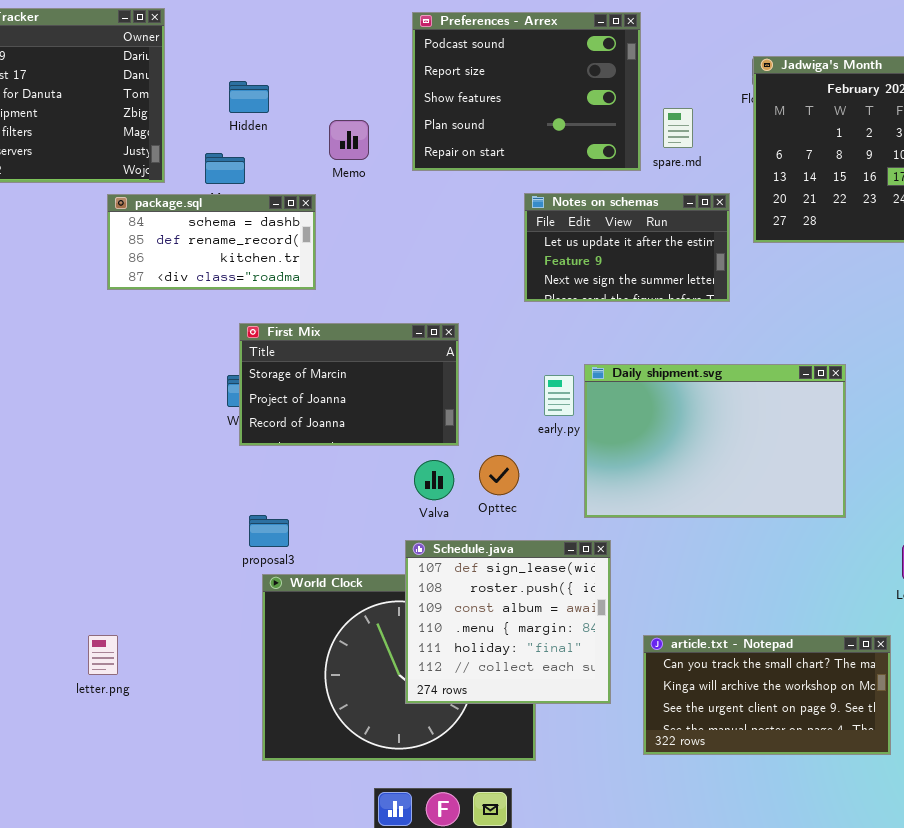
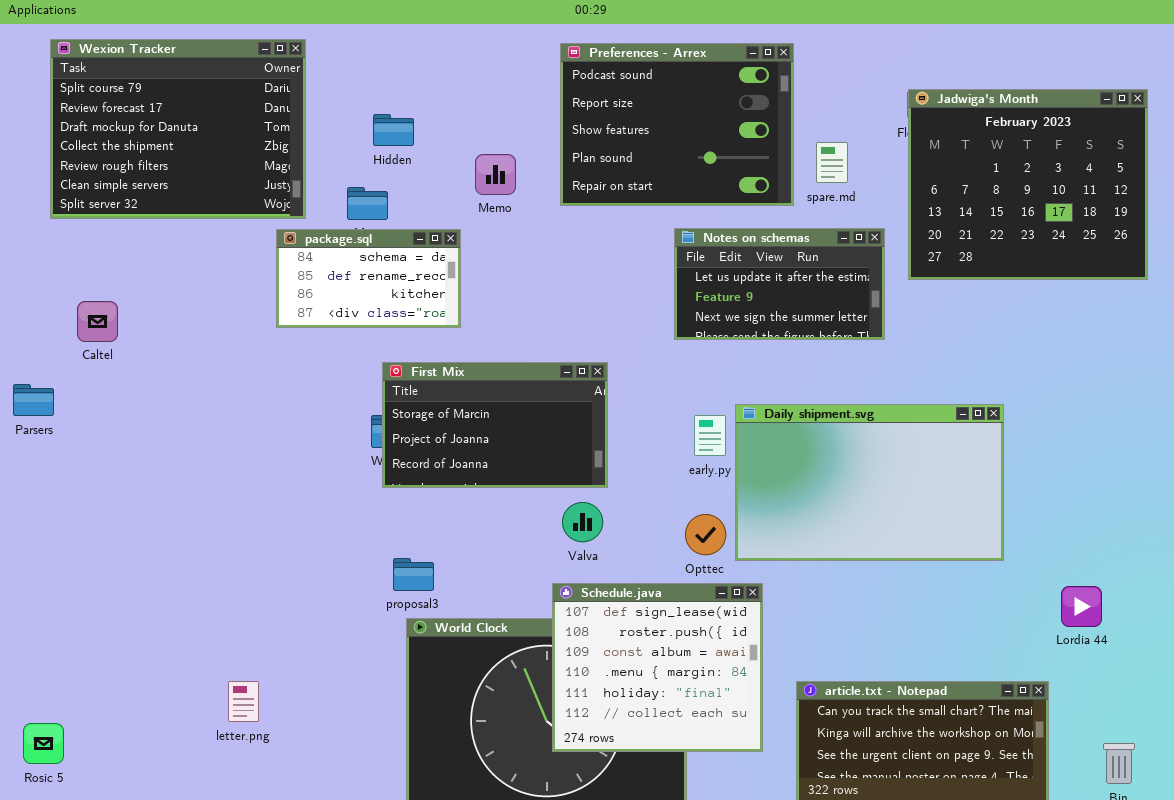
package.sql: [107,194,316,290] -> [276,229,461,328], resized
Opttec: [479,455,519,495] -> [685,514,726,555], moved

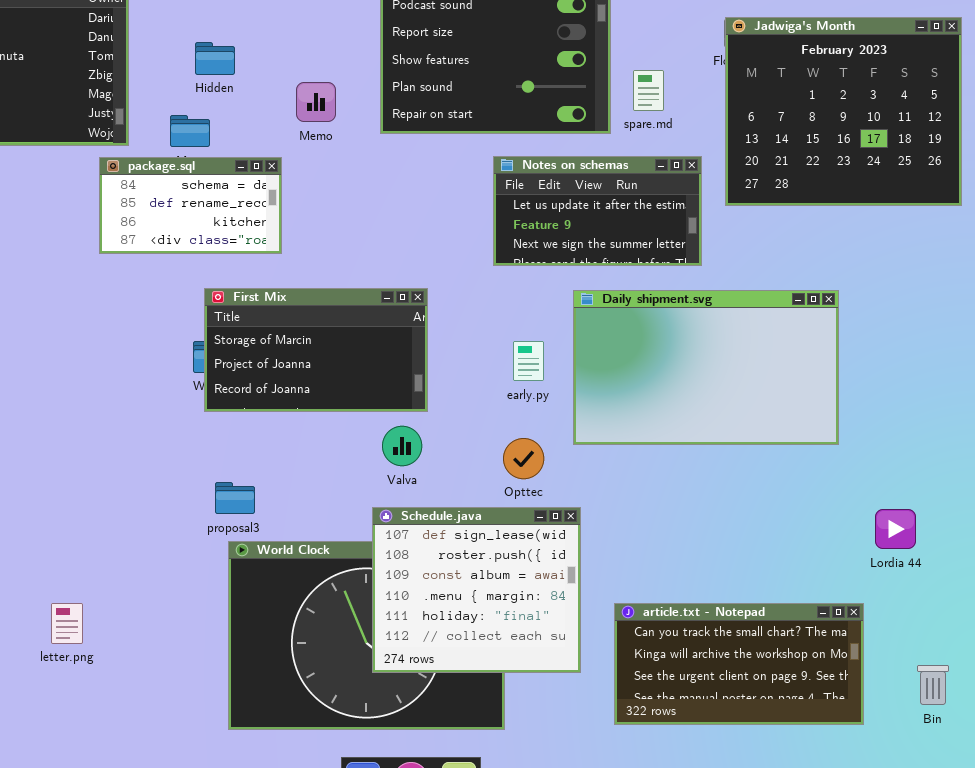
Daily shipment.svg: [735,404,1004,561] -> [573,290,839,445], moved

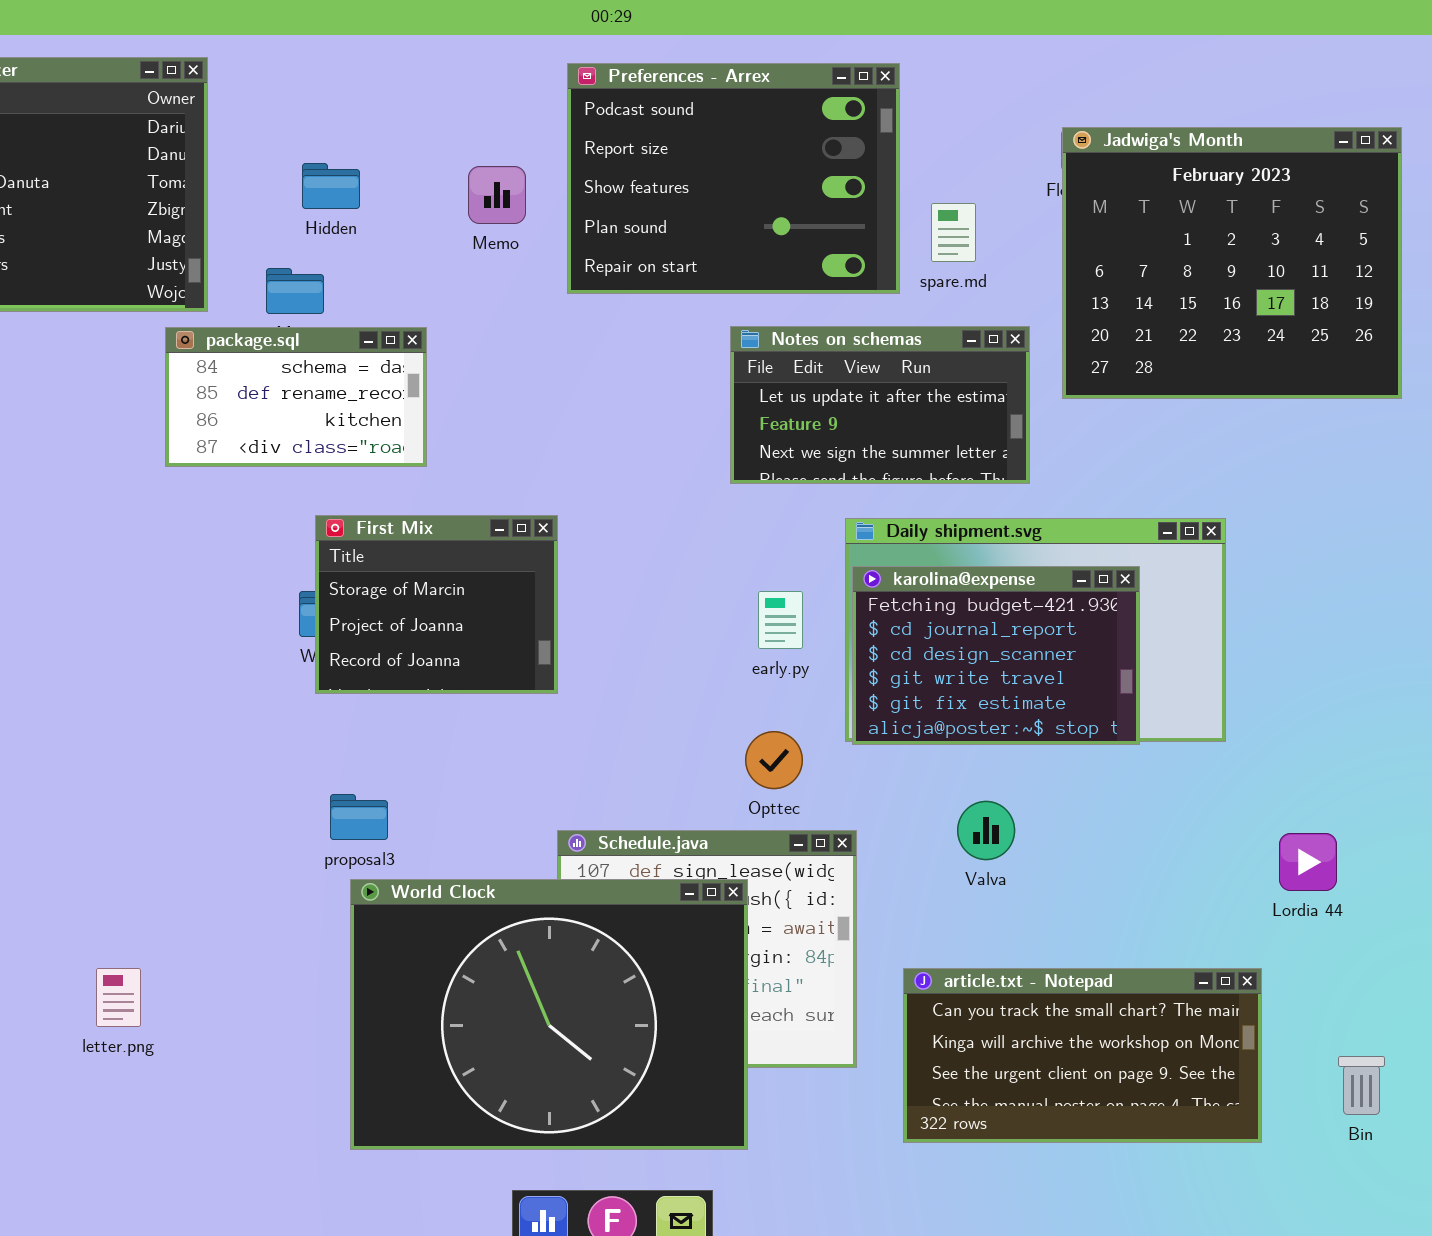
Memo: [296,82,336,122] -> [468,166,526,224], moved
First Mix: [204,288,428,412] -> [315,515,558,694], resized
karolina@expense: none -> [852,566,1140,745], opened
Valva: [382,426,422,466] -> [957,801,1015,860], moved
World Clock: [228,541,505,730] -> [350,879,748,1150], raised

